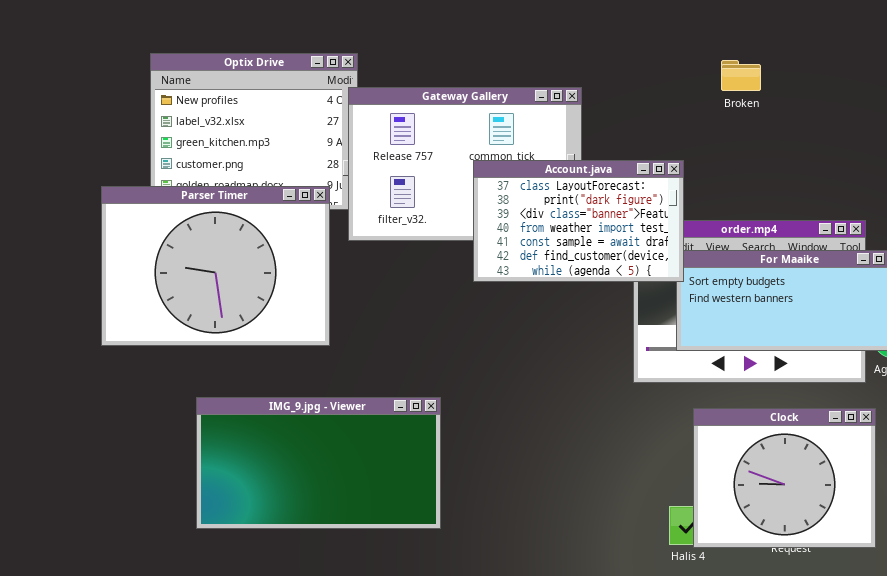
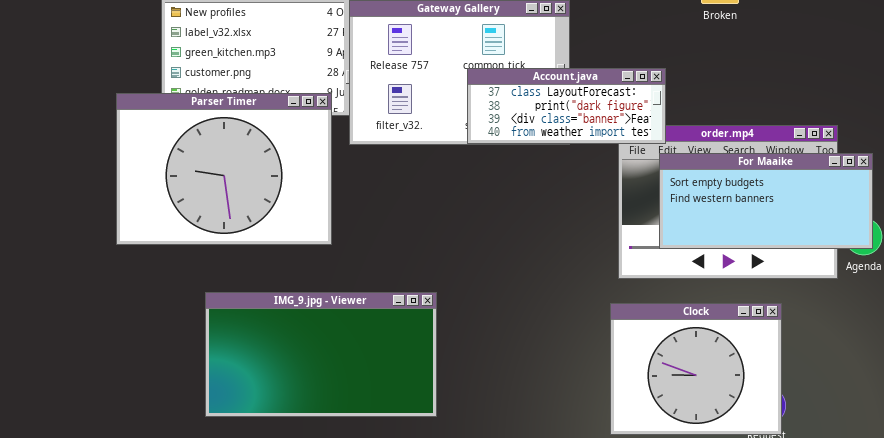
Account.java: [473,160,684,282] -> [467,68,666,144], resized
Clock: [693,408,876,548] -> [610,303,782,435], moved

